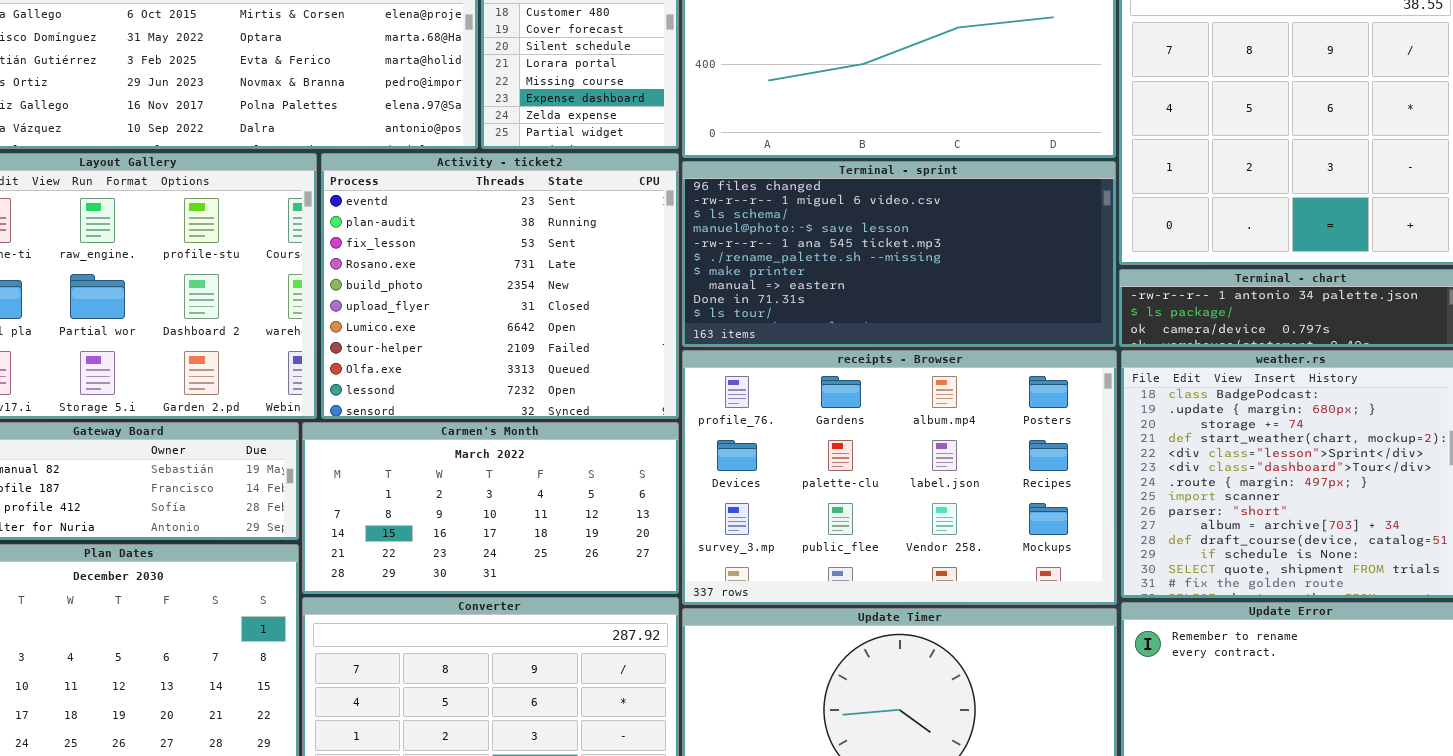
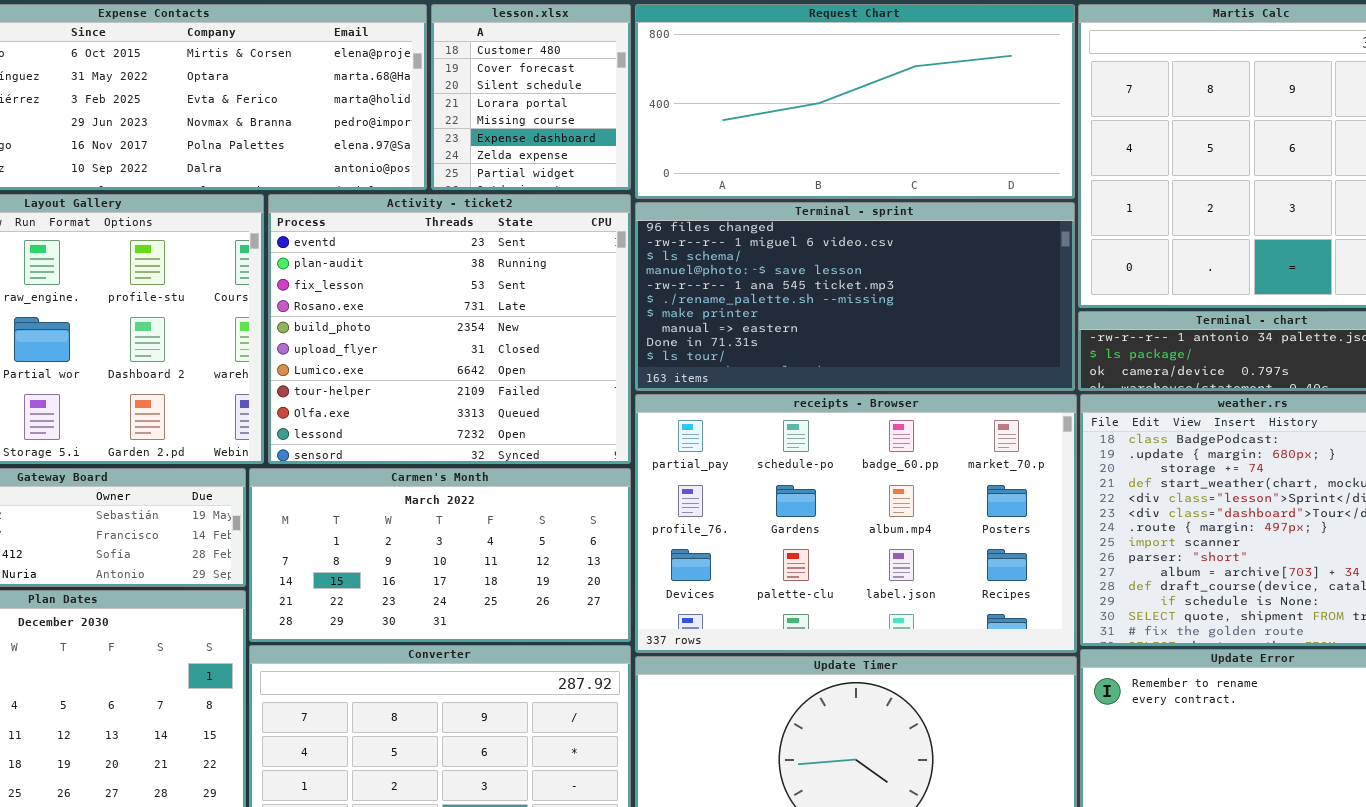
receipts - Browser: [682,350,1117,605] -> [635,394,1077,653], scrolled up 1 row

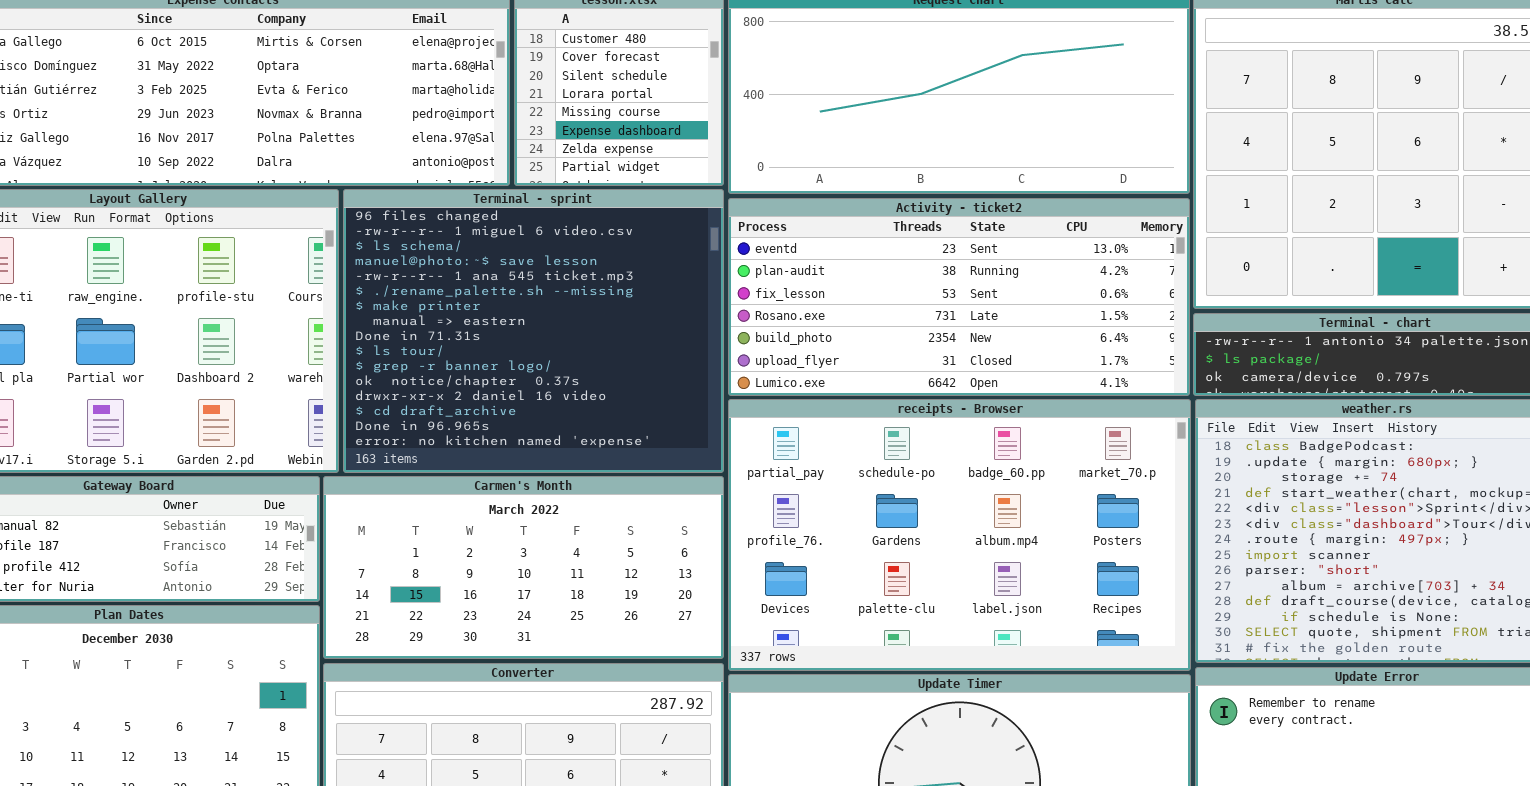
Activity - ticket2: [268,194,631,464] -> [728,198,1190,396], moved, resized
Terminal - sprint: [635,202,1075,391] -> [343,189,724,473], moved, resized

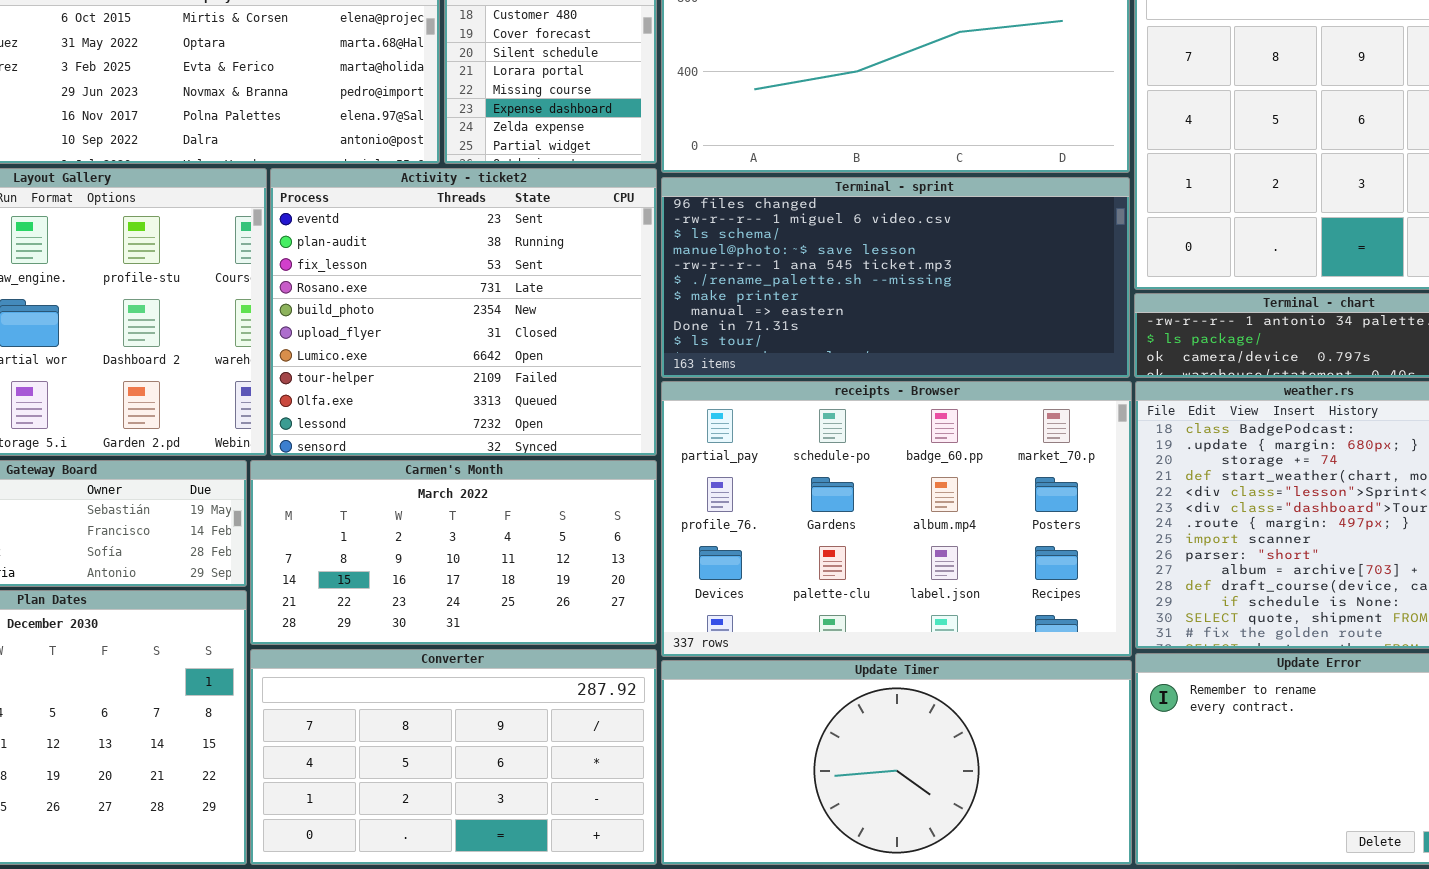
Terminal - sprint: [343,189,724,473] -> [661,177,1130,378], moved, resized
Activity - ticket2: [728,198,1190,396] -> [270,168,657,456], moved, resized

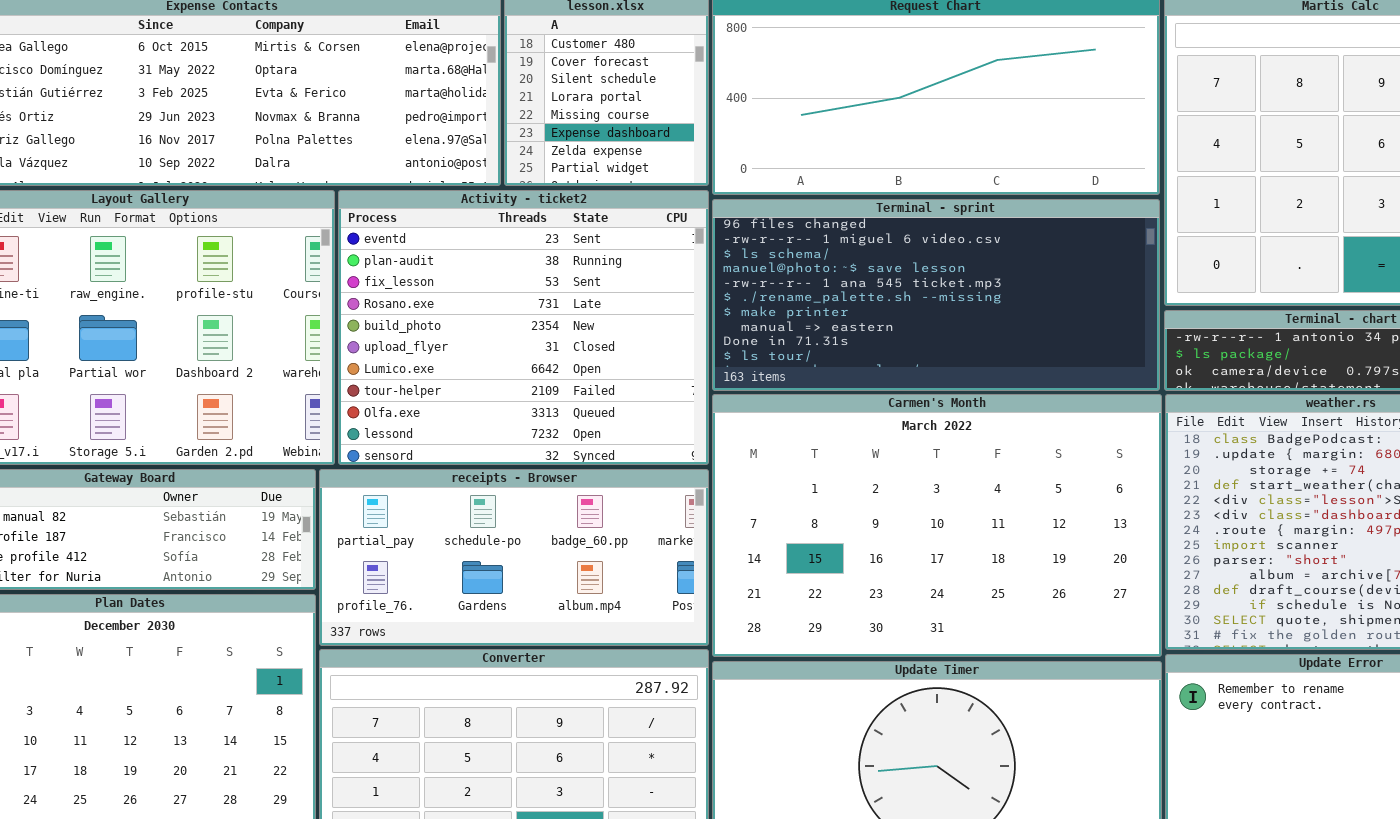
receipts - Browser: [661,381,1132,657] -> [319,469,709,646], moved, resized
Carmen's Month: [250,460,657,645] -> [712,394,1162,657], moved, resized

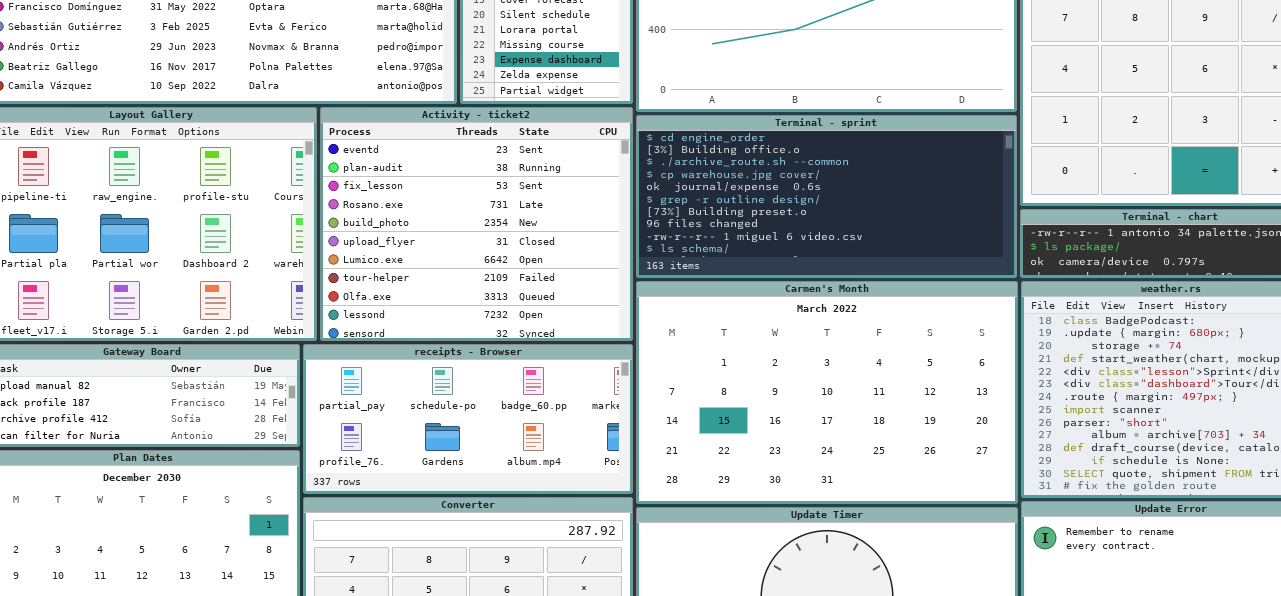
Terminal - sprint: [712,199,1160,391] -> [636,115,1017,278], scrolled up 7 rows

